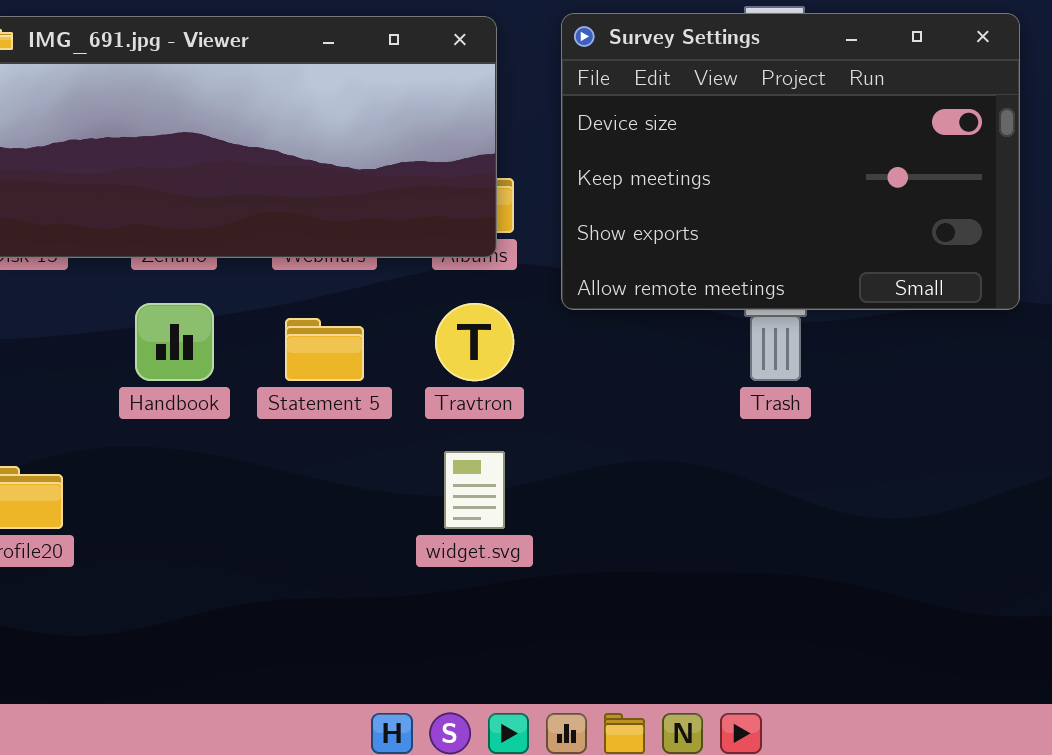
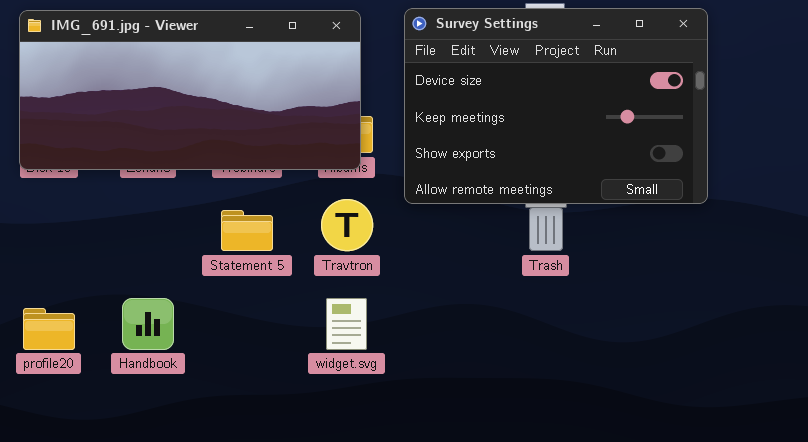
Handbook: [135,303,214,381] -> [122,298,174,350], moved

